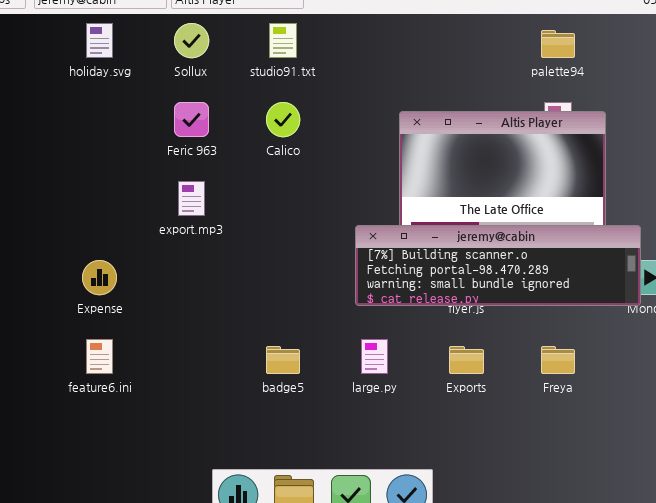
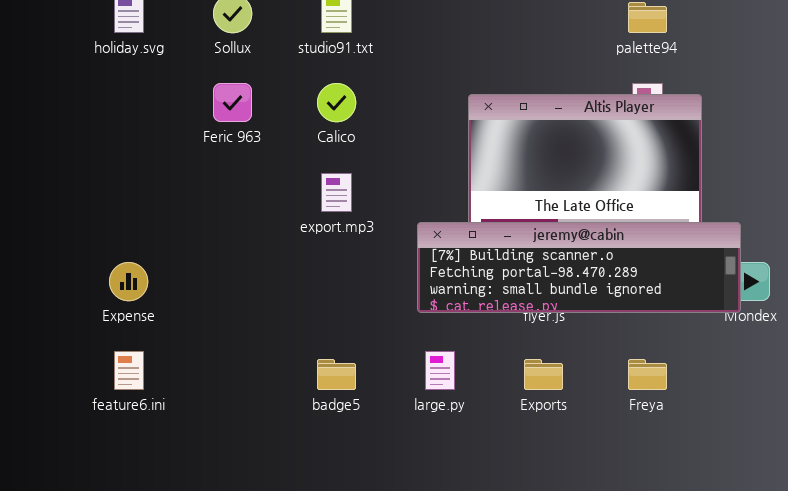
export.mp3: [178,181,205,216] -> [321,173,352,212], moved

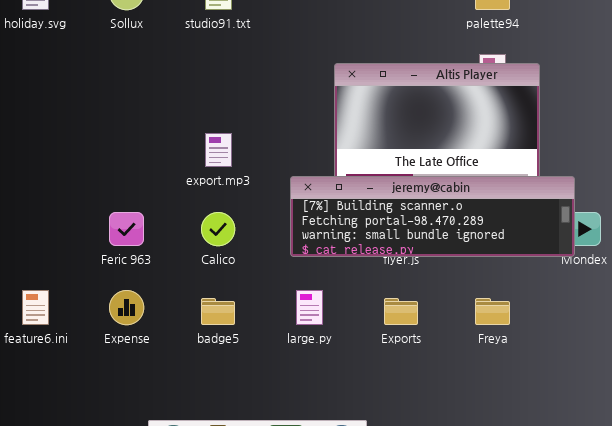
Feric 963: [213,83,252,122] -> [109,212,144,246], moved
Calico: [317,83,356,122] -> [201,212,235,246], moved
Expense: [109,262,148,301] -> [109,290,144,325], moved

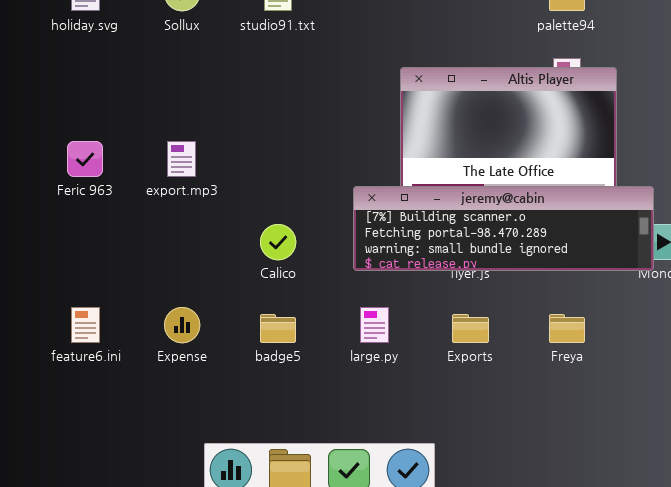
export.mp3: [205,133,232,167] -> [167,141,196,177], moved
Feric 963: [109,212,144,246] -> [67,141,103,177], moved

